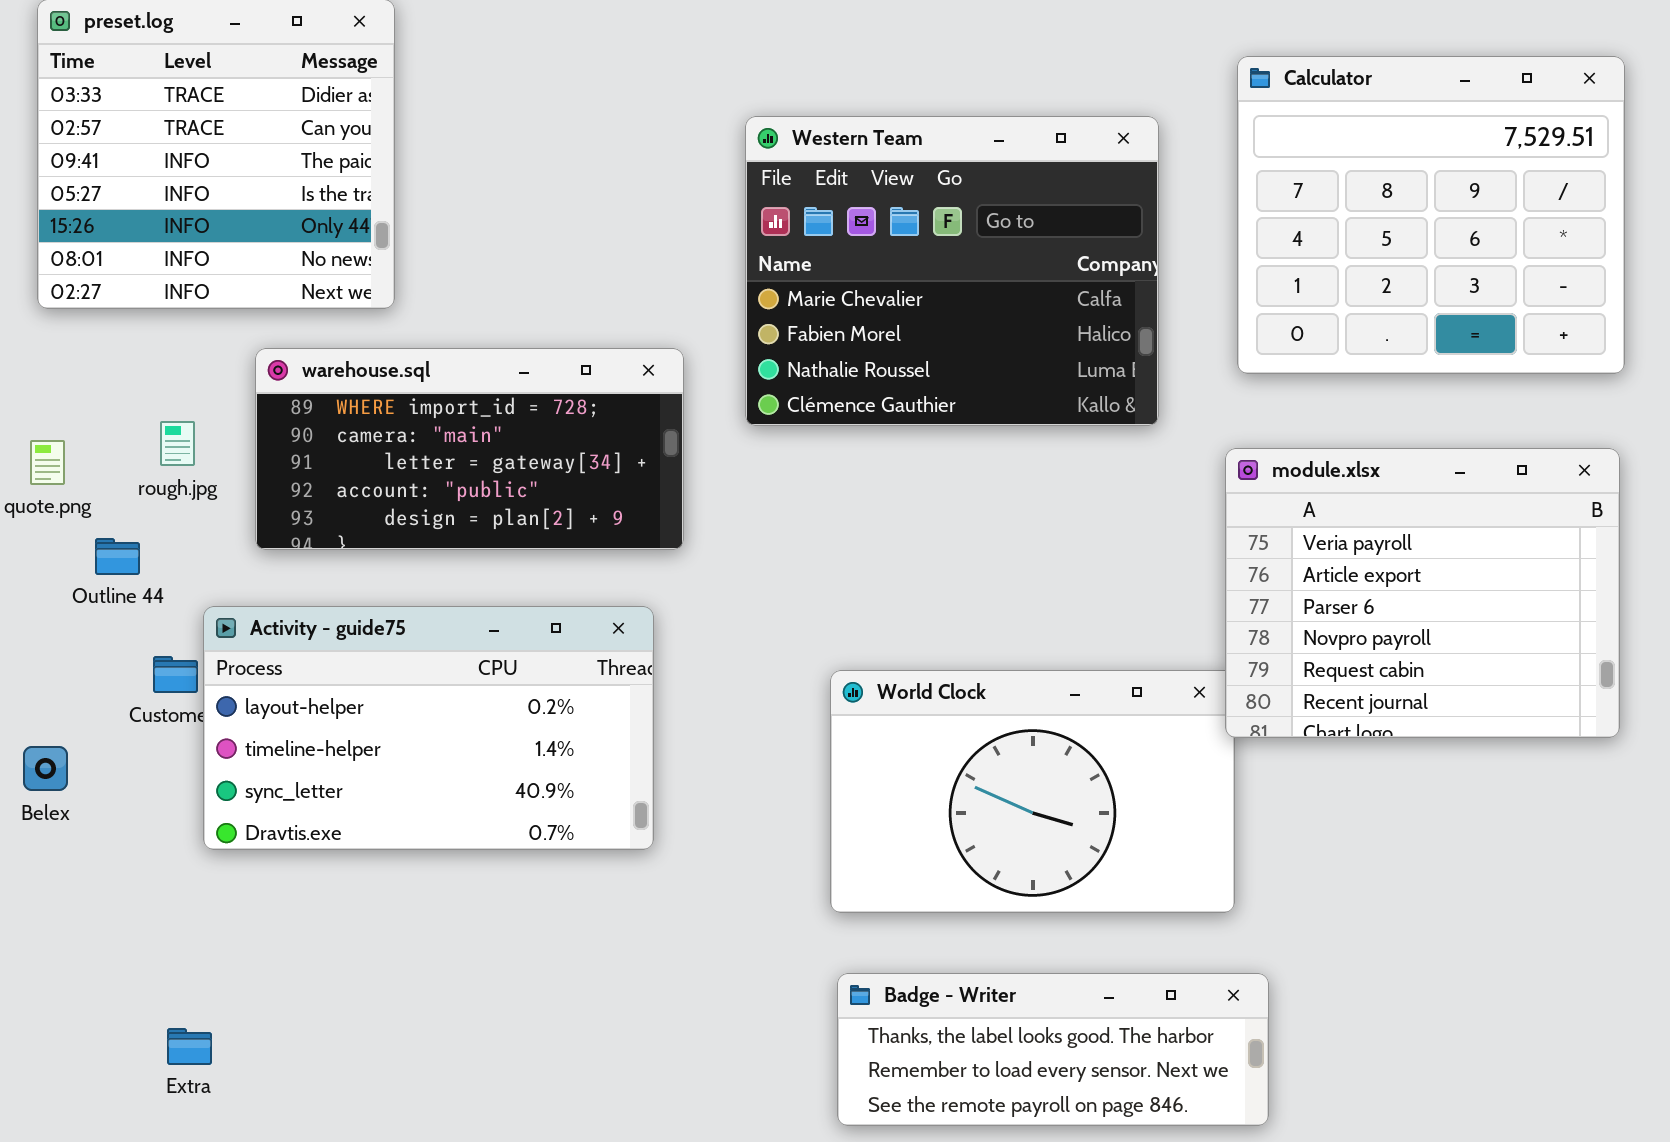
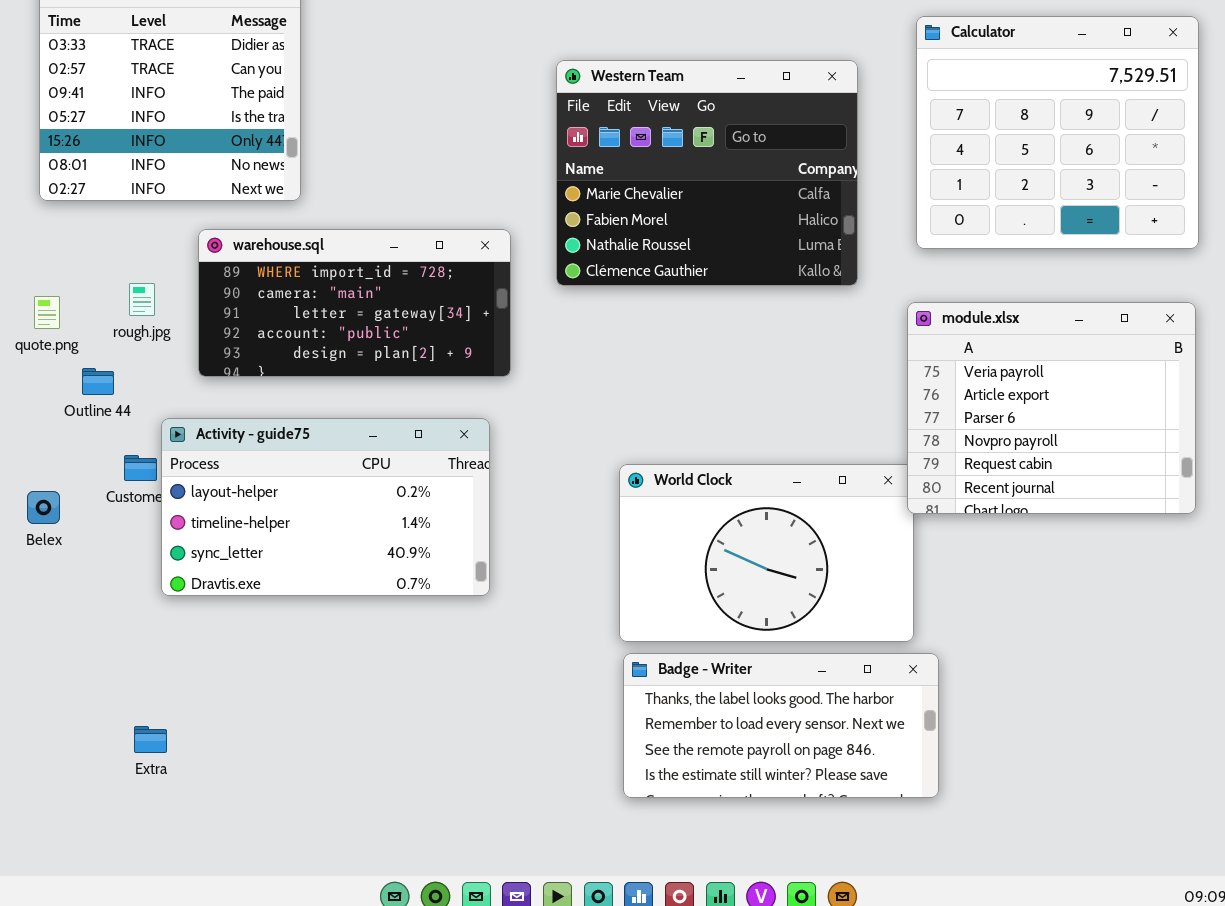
Belex: [23,746,68,791] -> [27,491,60,524], moved
Badge - Writer: [837,973,1269,1126] -> [623,653,939,798], resized

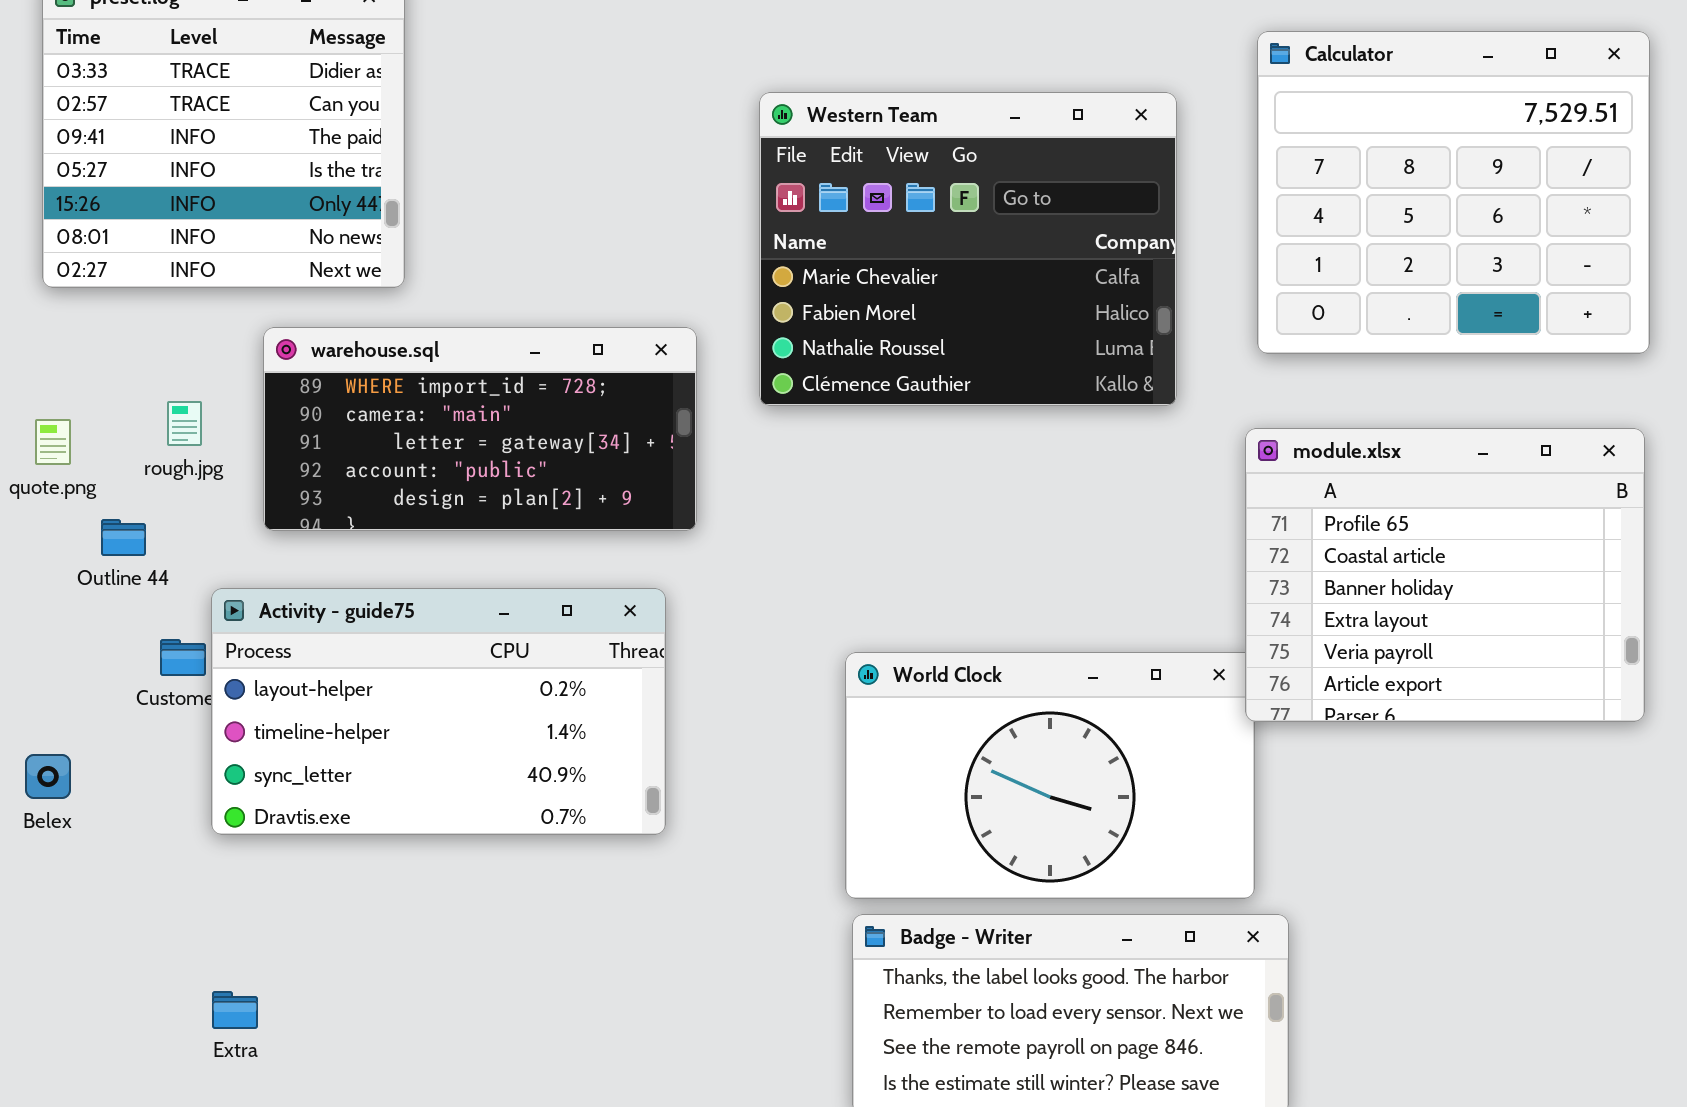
module.xlsx: [907,302,1196,514] -> [1245,428,1645,722], scrolled up 4 rows
Belex: [27,491,60,524] -> [25,754,71,799], moved
Extra: [134,726,167,753] -> [212,991,258,1029], moved

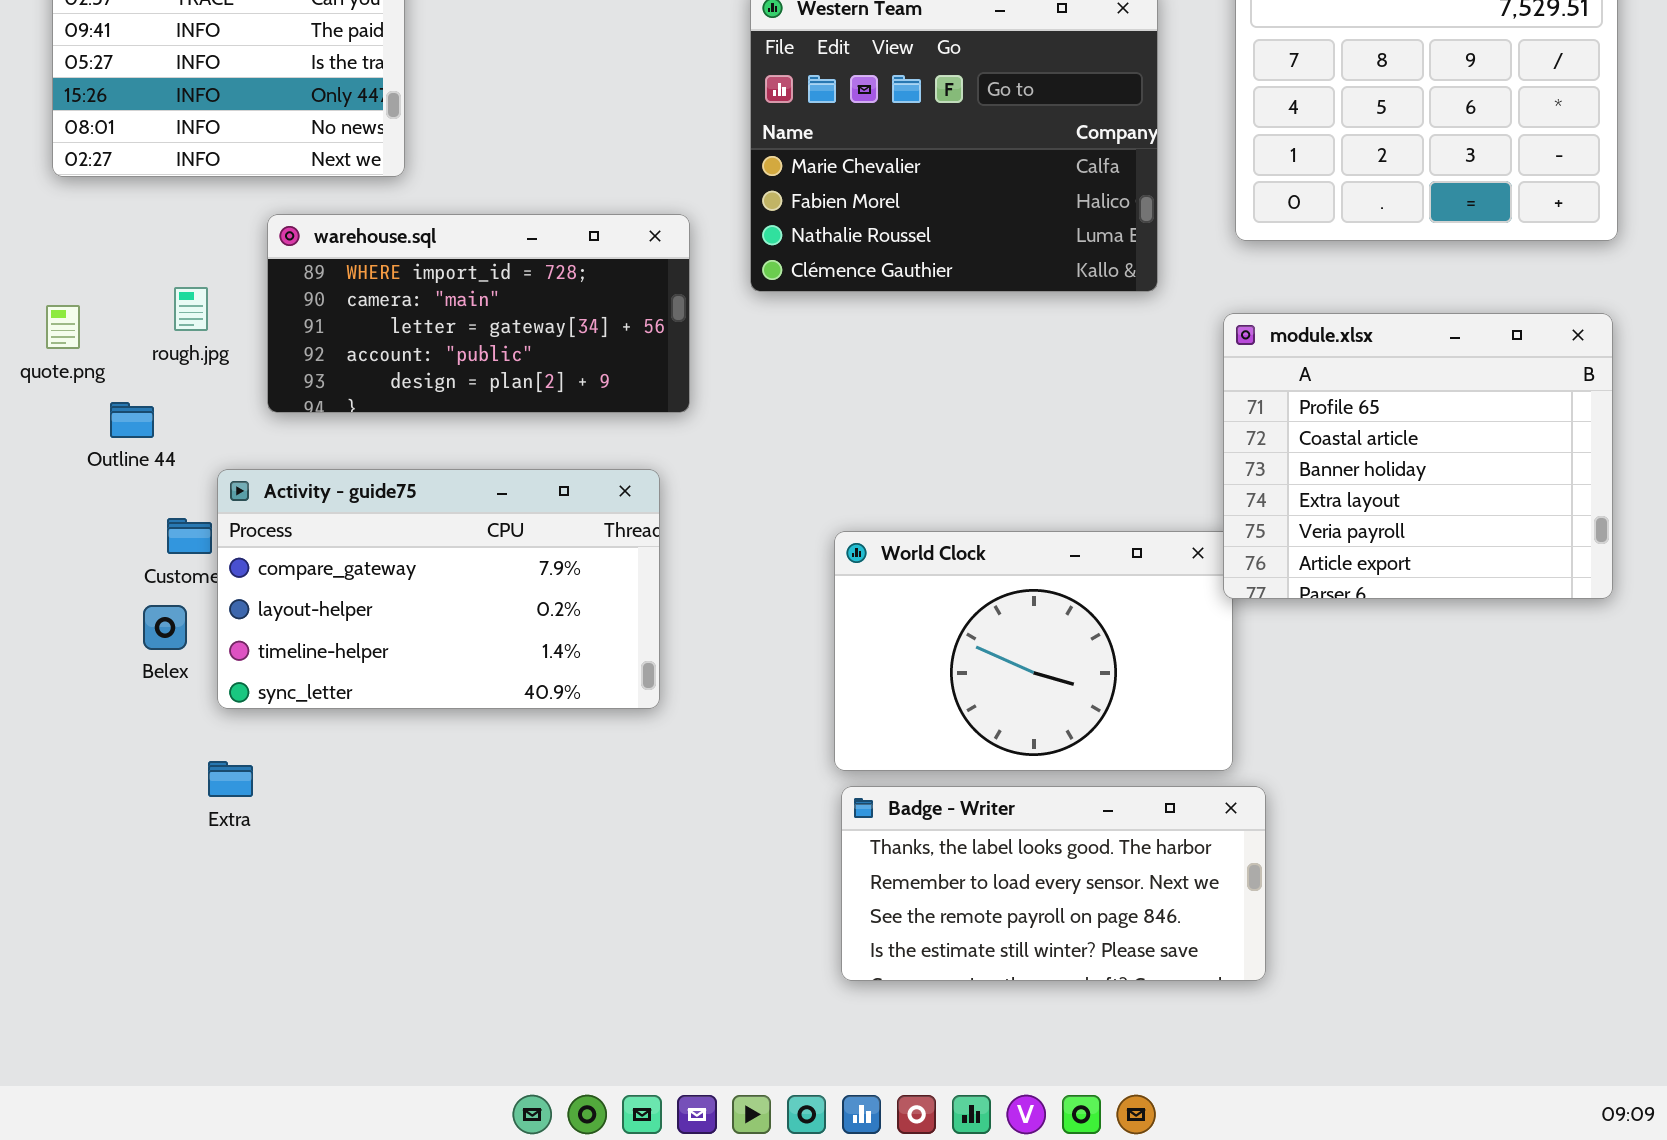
Activity - guide75: [211,588,666,835] -> [217,469,660,709], scrolled up 1 row
Belex: [25,754,71,799] -> [143,605,187,650], moved
Extra: [212,991,258,1029] -> [208,761,253,797], moved

